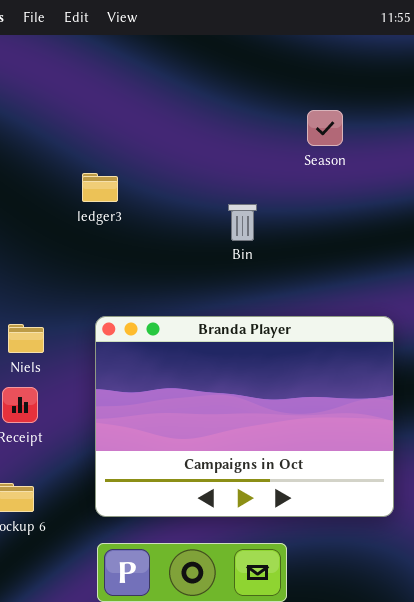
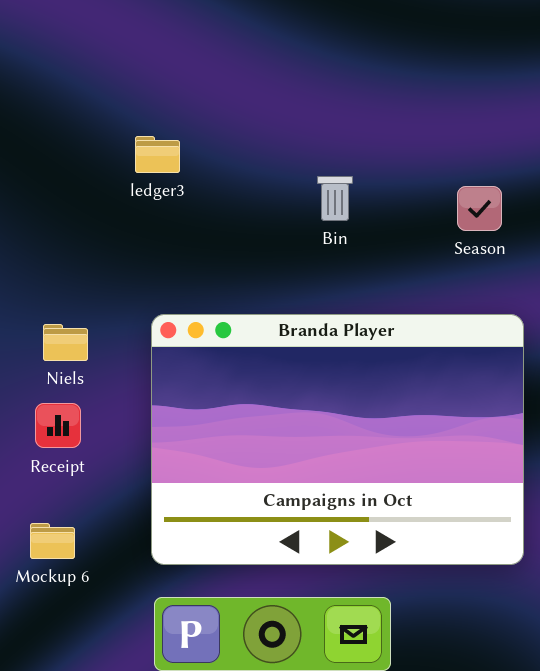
Season: [307,110,343,146] -> [457,186,502,231], moved

